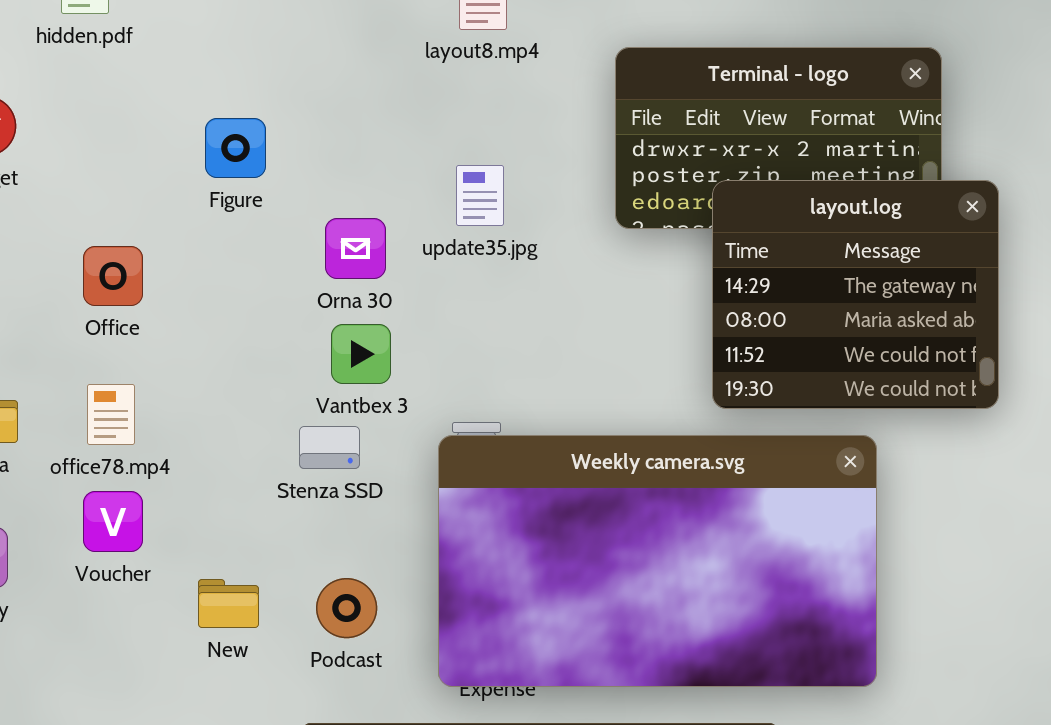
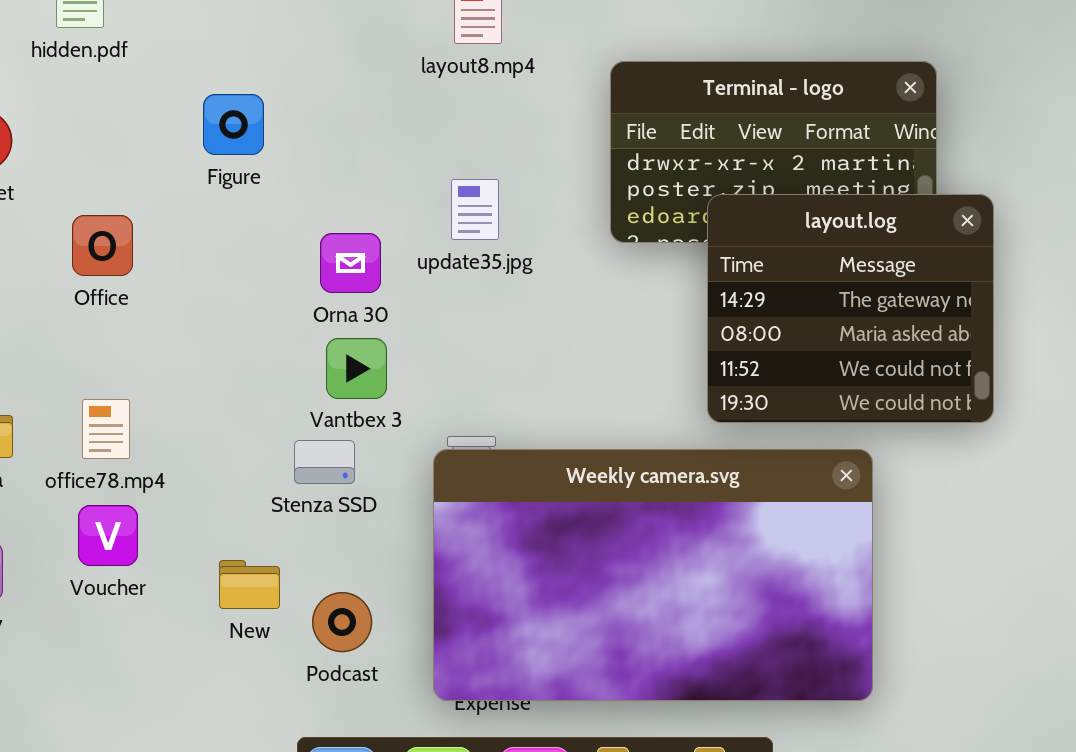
Figure: [205,118,266,178] -> [203,94,264,155], moved
Office: [83,246,143,306] -> [72,215,133,276], moved
New: [198,579,259,628] -> [219,560,280,609], moved

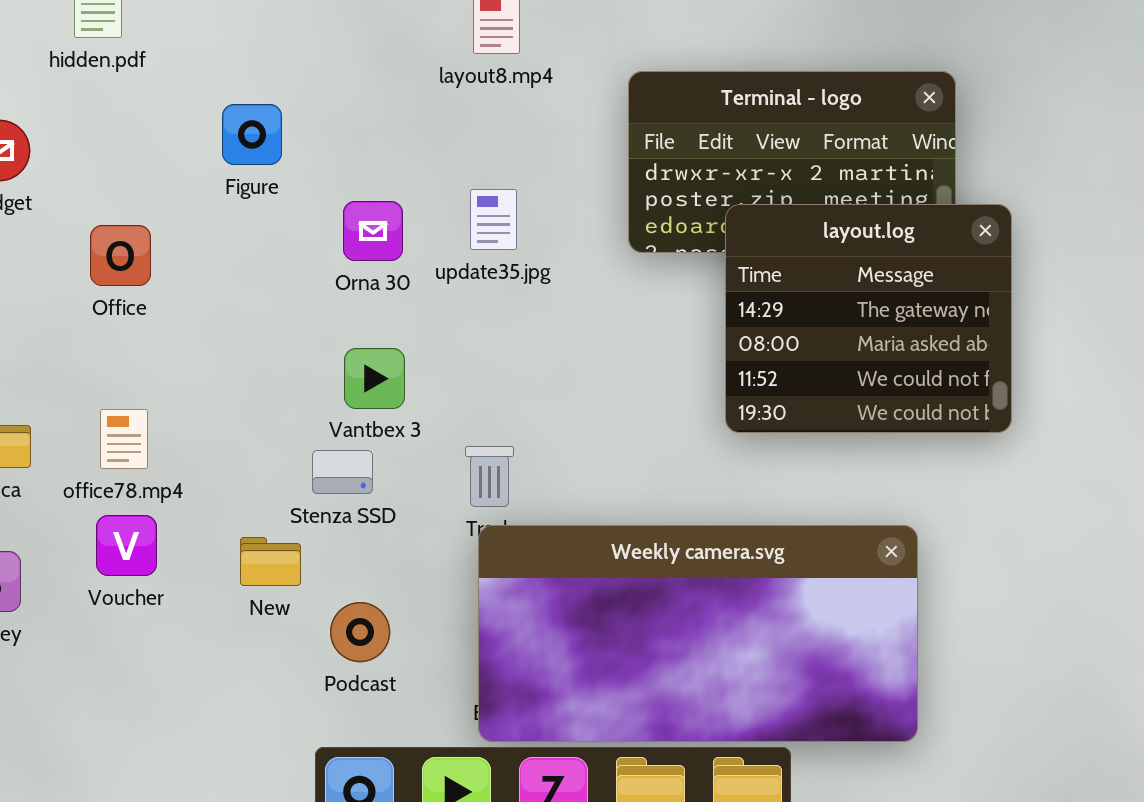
Orna 30: [320,233,381,293] -> [343,201,403,261], moved
Weekly camera.svg: [433,449,873,701] -> [478,525,918,742], moved, resized
New: [219,560,280,609] -> [240,537,301,586], moved

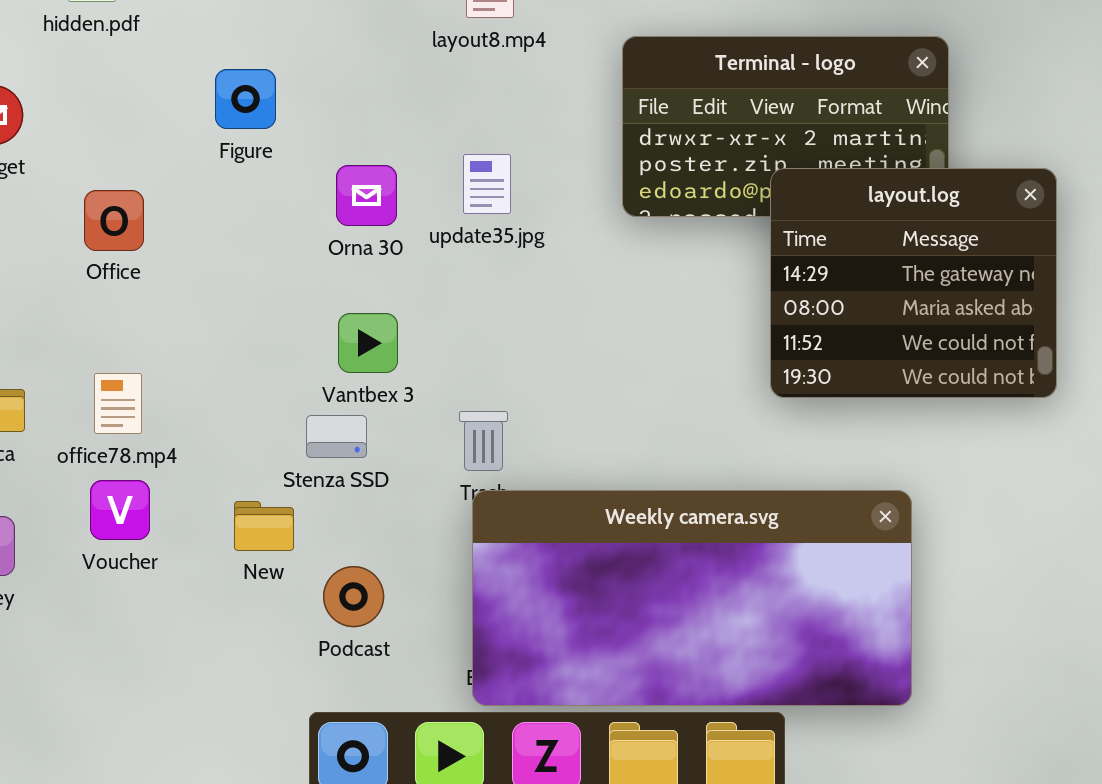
layout.log: [725,204,1012,433] -> [770,168,1057,398], moved

